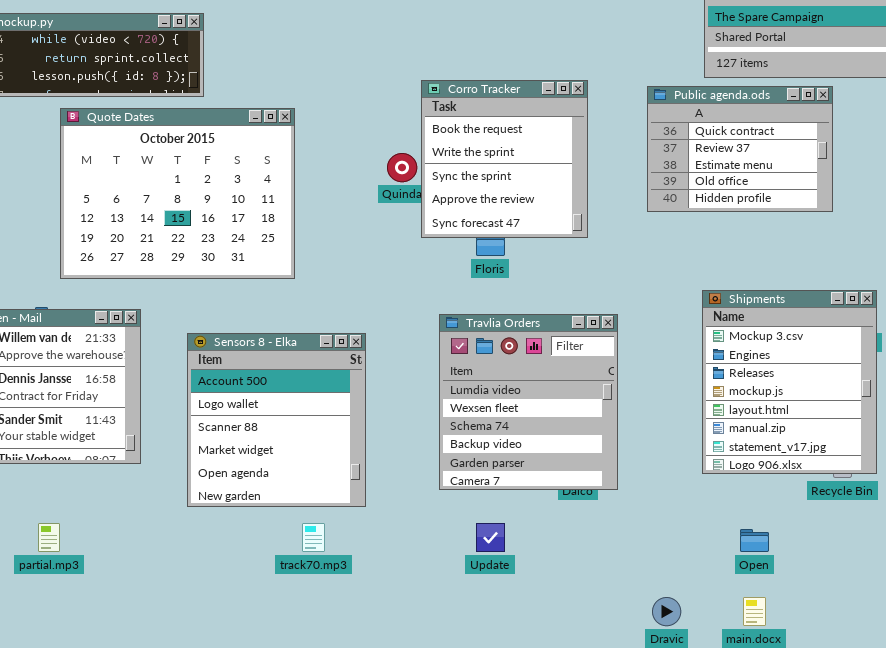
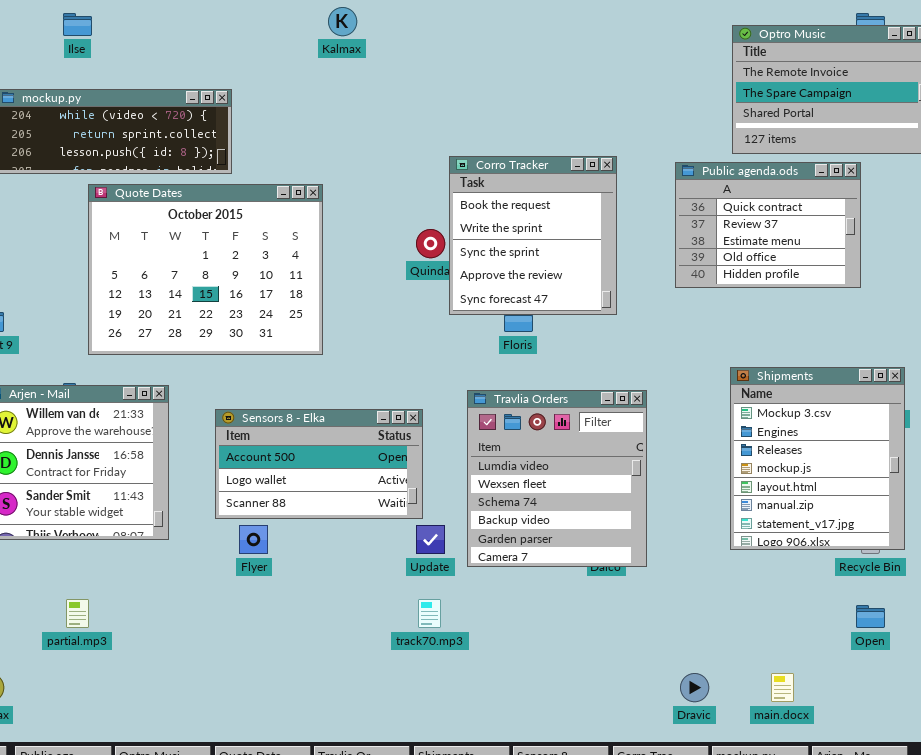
Sensors 8 - Elka: [187,333,366,507] -> [215,409,423,519], resized
track70.mp3: [302,523,325,552] -> [418,599,441,628], moved
Update: [476,523,505,552] -> [416,525,445,554], moved
Open: [740,529,769,552] -> [856,605,885,628], moved

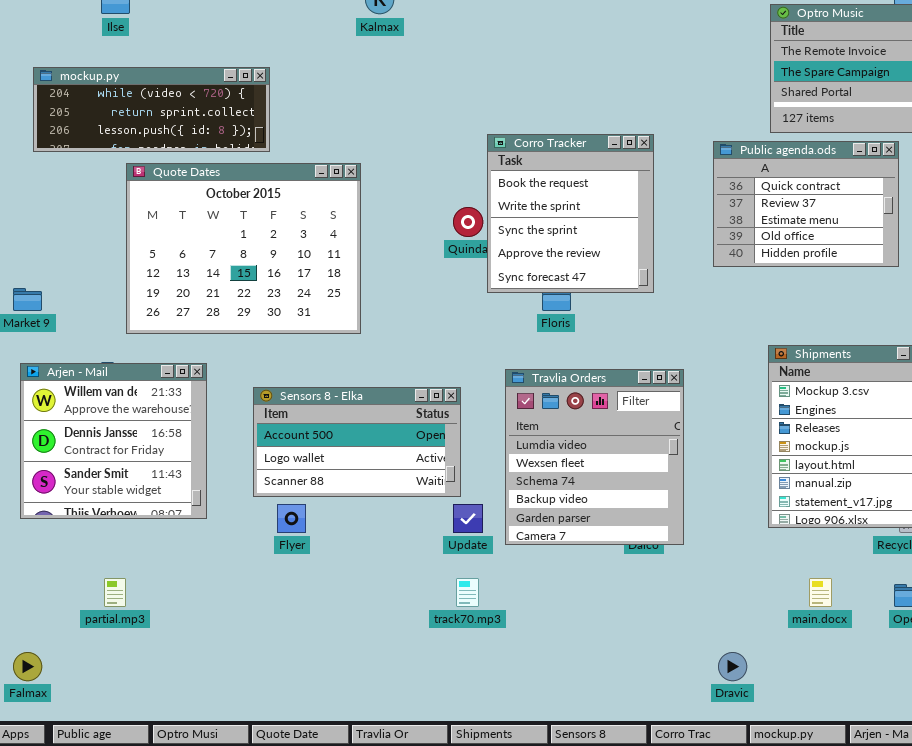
main.docx: [771,673,794,702] -> [809,578,832,607], moved

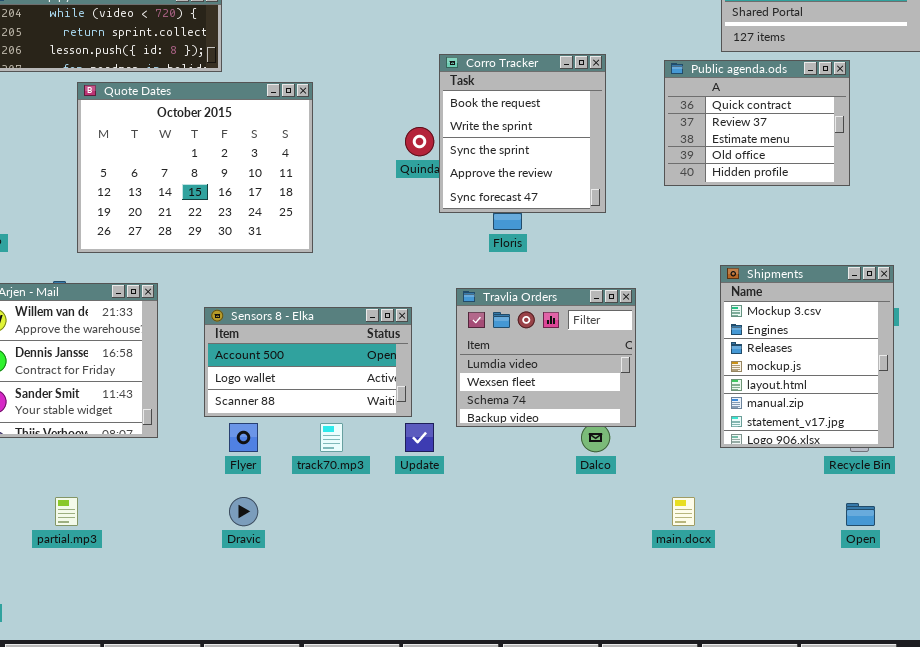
Travlia Orders: [505,369,684,545] -> [456,288,636,427], resized
track70.mp3: [456,578,479,607] -> [320,423,343,452], moved
main.docx: [809,578,832,607] -> [672,497,695,526], moved
Dravic: [718,652,747,681] -> [229,497,258,526], moved

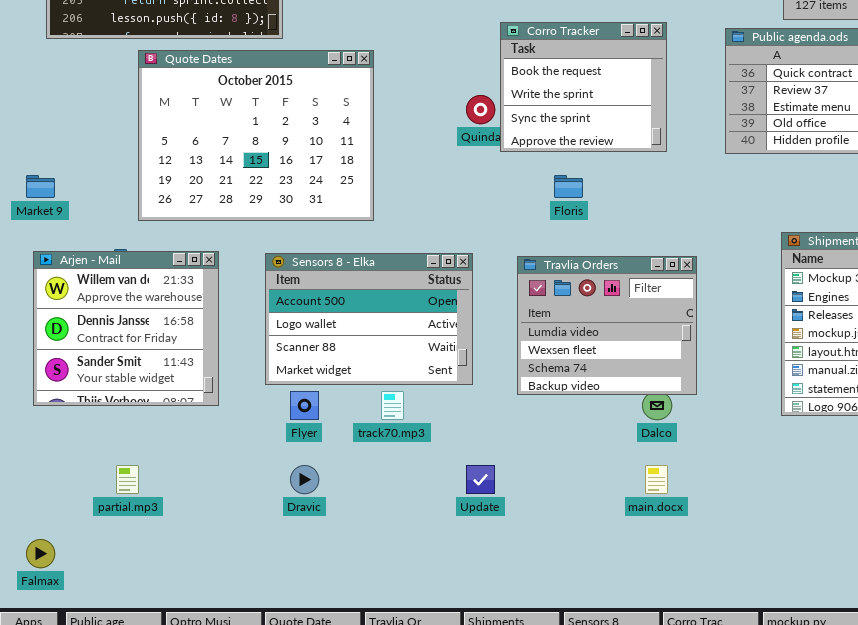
Corro Tracker: [439,54,606,213] -> [500,22,667,152], resized
Sensors 8 - Elka: [204,307,412,417] -> [265,253,473,385], resized
Update: [405,423,434,452] -> [466,465,495,494], moved
main.docx: [672,497,695,526] -> [645,465,668,494], moved

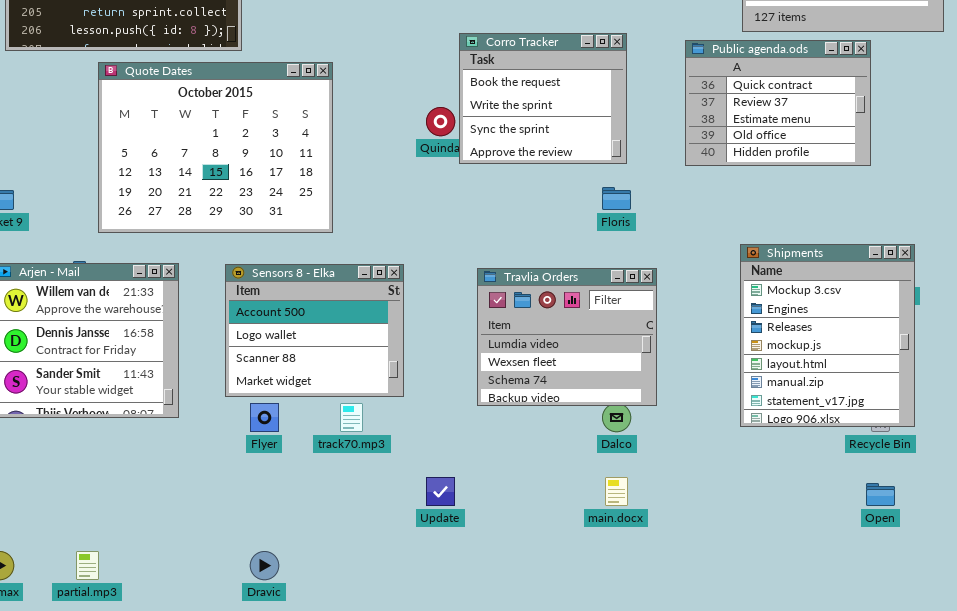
Floris: [554,175,583,198] -> [602,187,631,210], moved
Sensors 8 - Elka: [265,253,473,385] -> [225,264,404,397], resized
partial.mp3: [116,465,139,494] -> [76,551,99,580], moved
Dravic: [290,465,319,494] -> [250,551,279,580], moved

